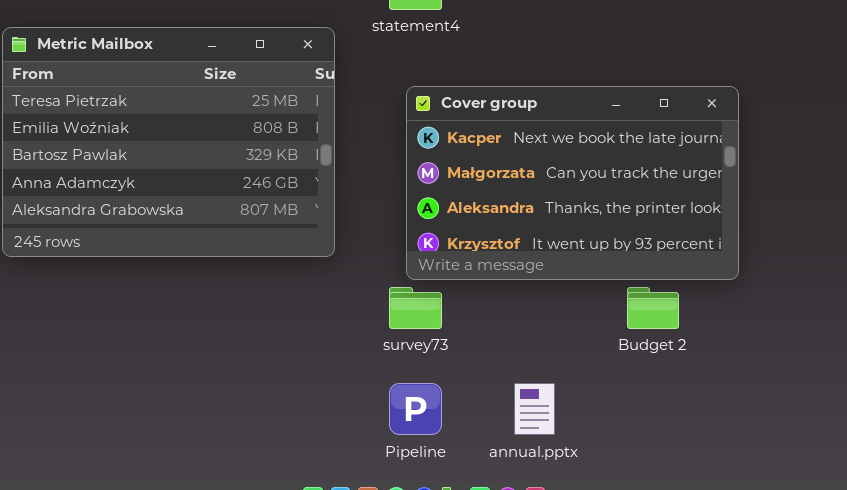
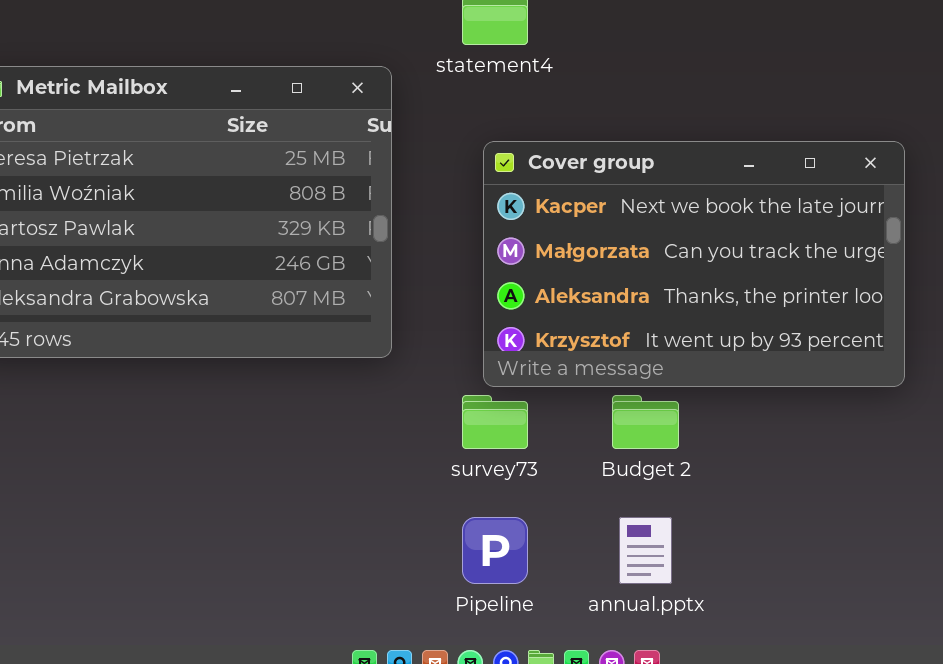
Budget 2: [627,287,679,329] -> [612,395,679,449], moved

